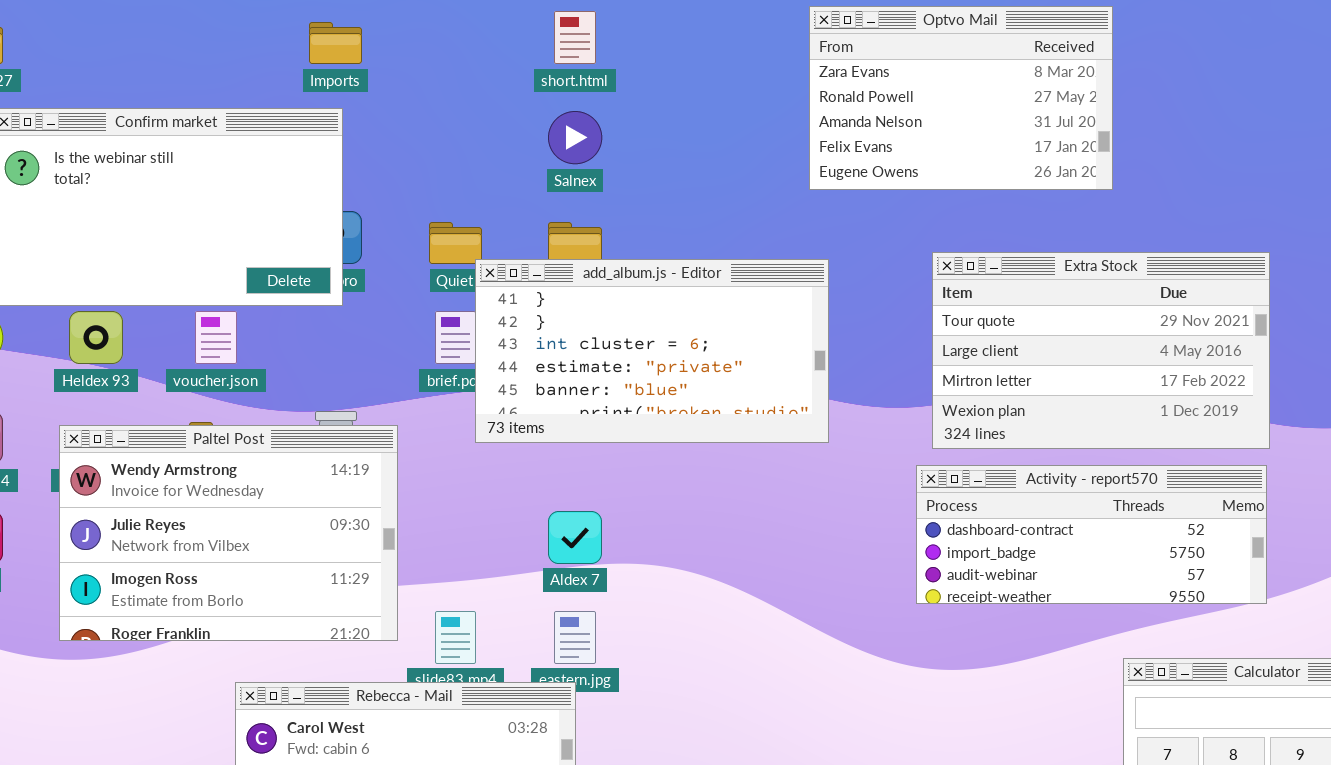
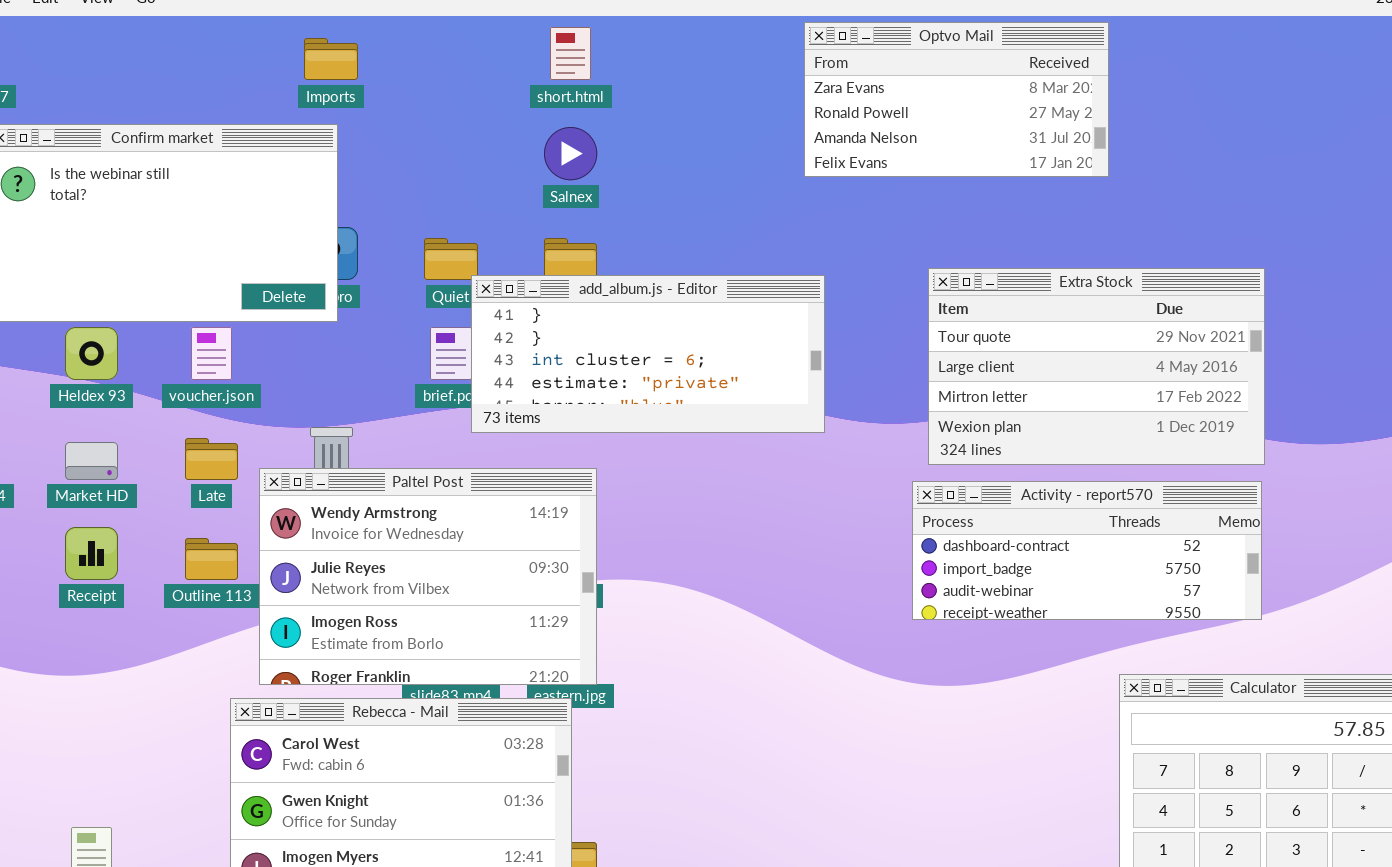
Optvo Mail: [809,6,1113,190] -> [804,22,1109,177], resized
add_album.js - Editor: [475,259,829,443] -> [471,275,825,433], resized
Paltel Post: [59,425,398,641] -> [259,468,597,685], moved

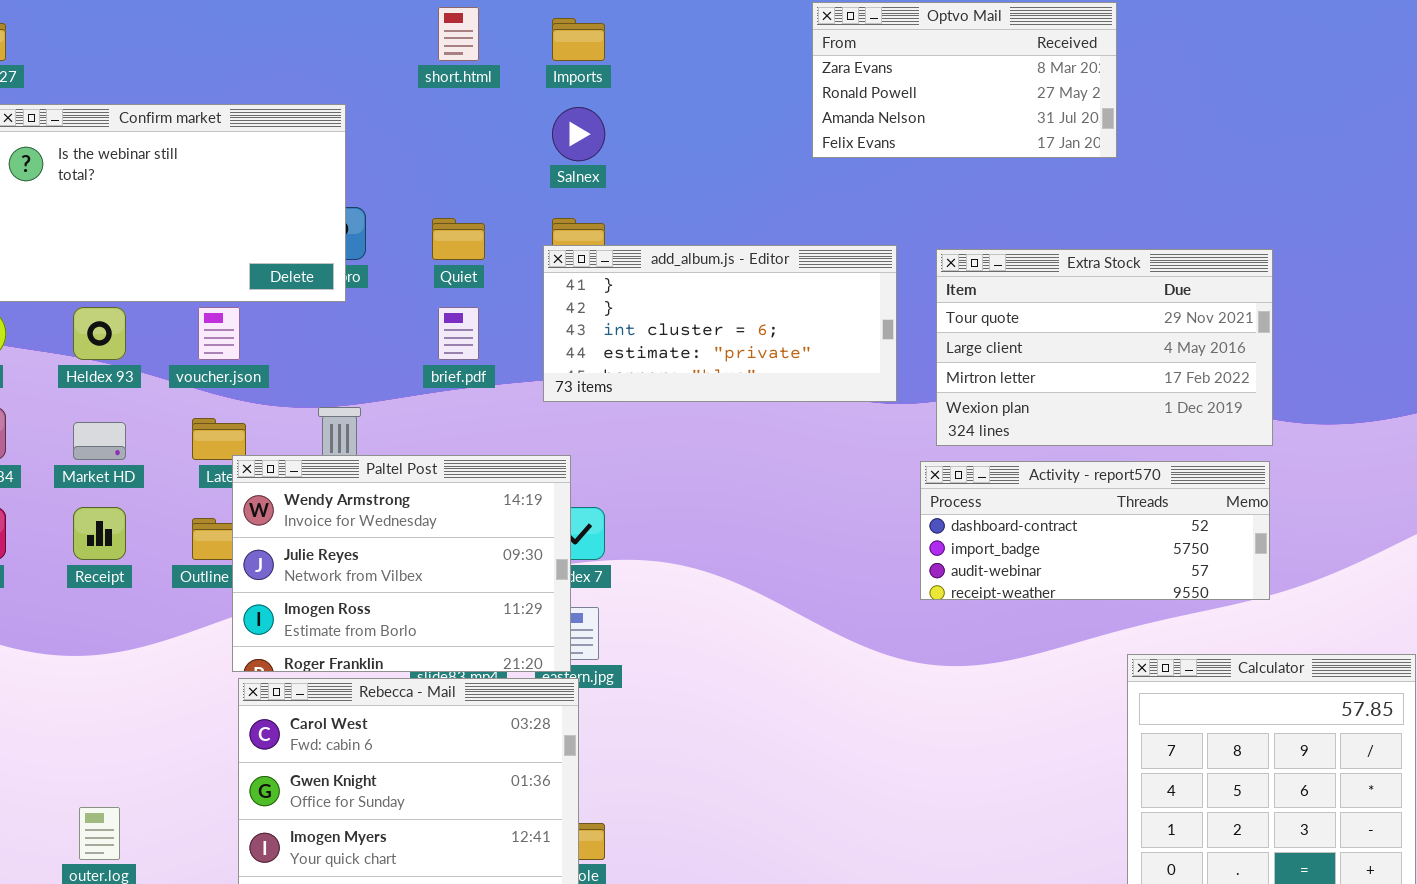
short.html: [550,27,591,80] -> [438,7,479,61], moved
Imports: [304,38,358,80] -> [552,18,605,61], moved
add_album.js - Editor: [471,275,825,433] -> [543,245,897,402], moved
Paltel Post: [259,468,597,685] -> [232,455,571,672], moved

